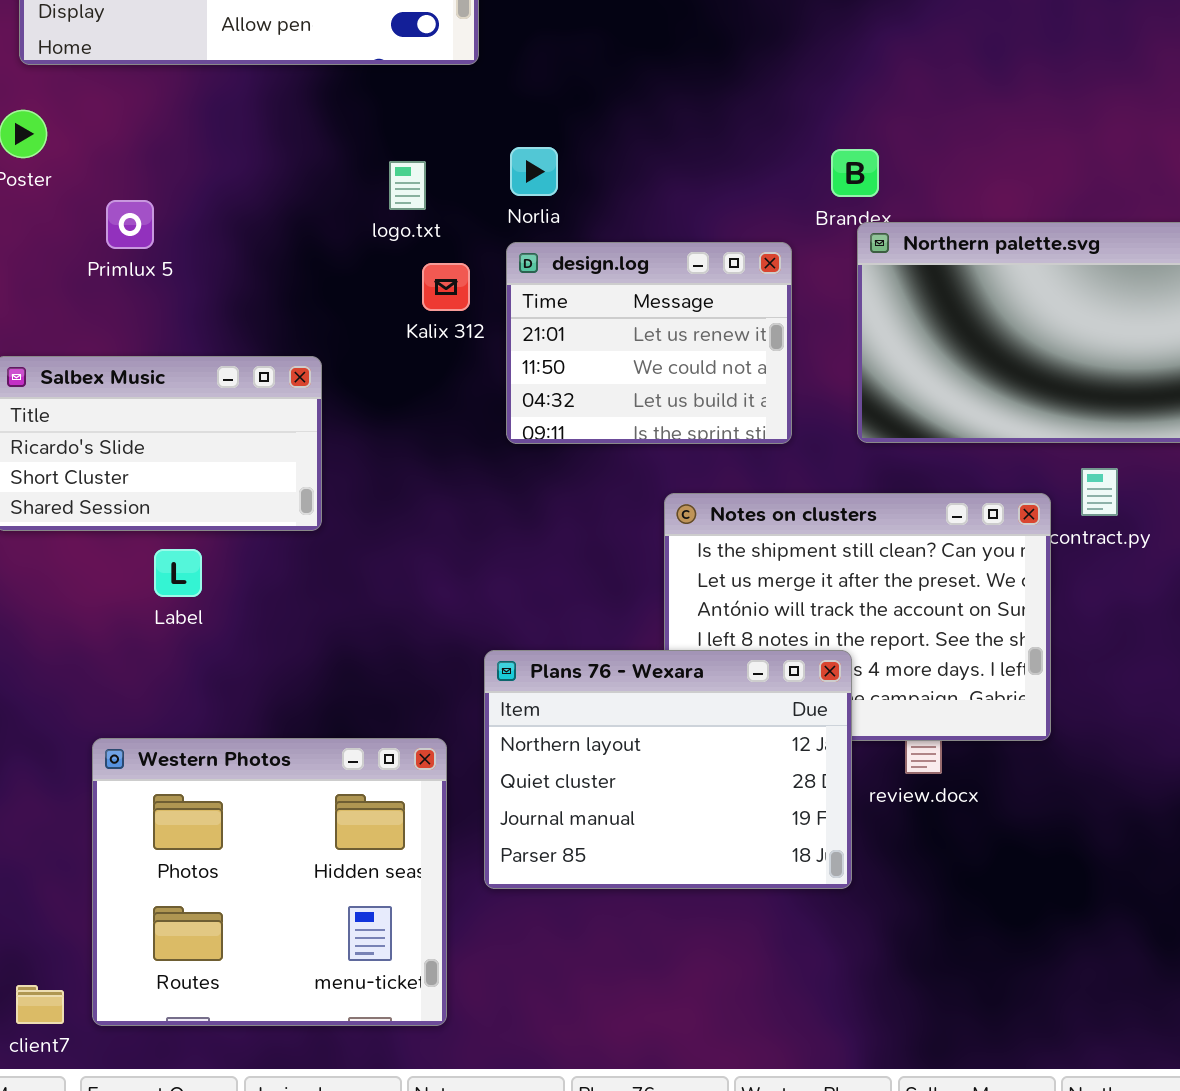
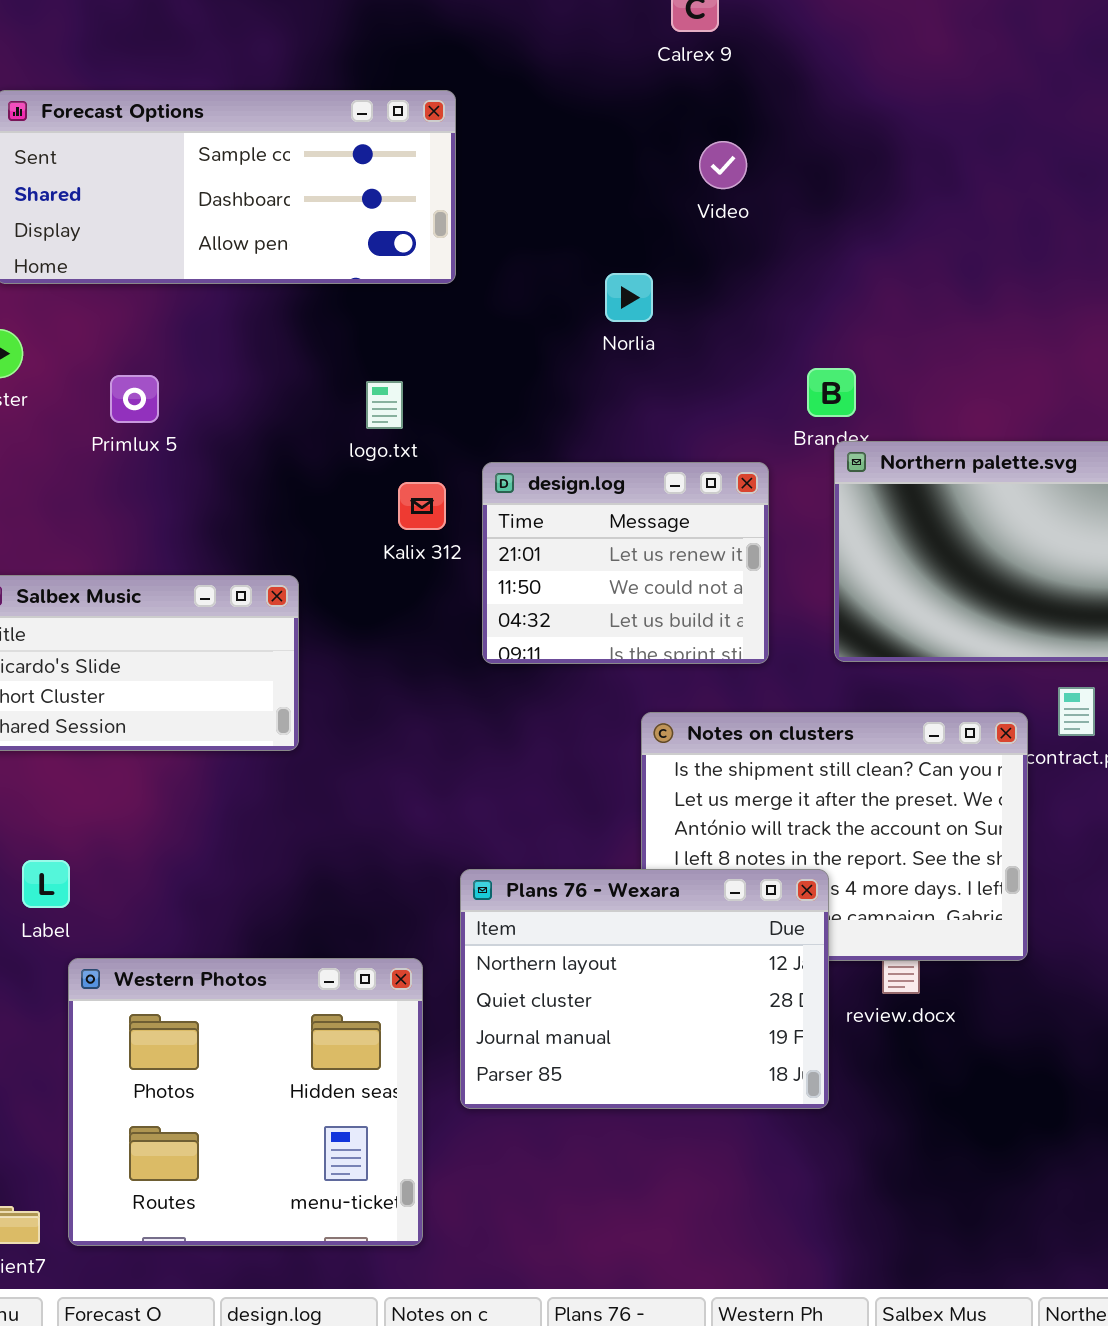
Norlia: [510,147,558,196] -> [605,273,653,322], moved
Primlux 5: [106,200,154,249] -> [110,375,159,423], moved
Label: [154,549,202,597] -> [22,860,70,908], moved

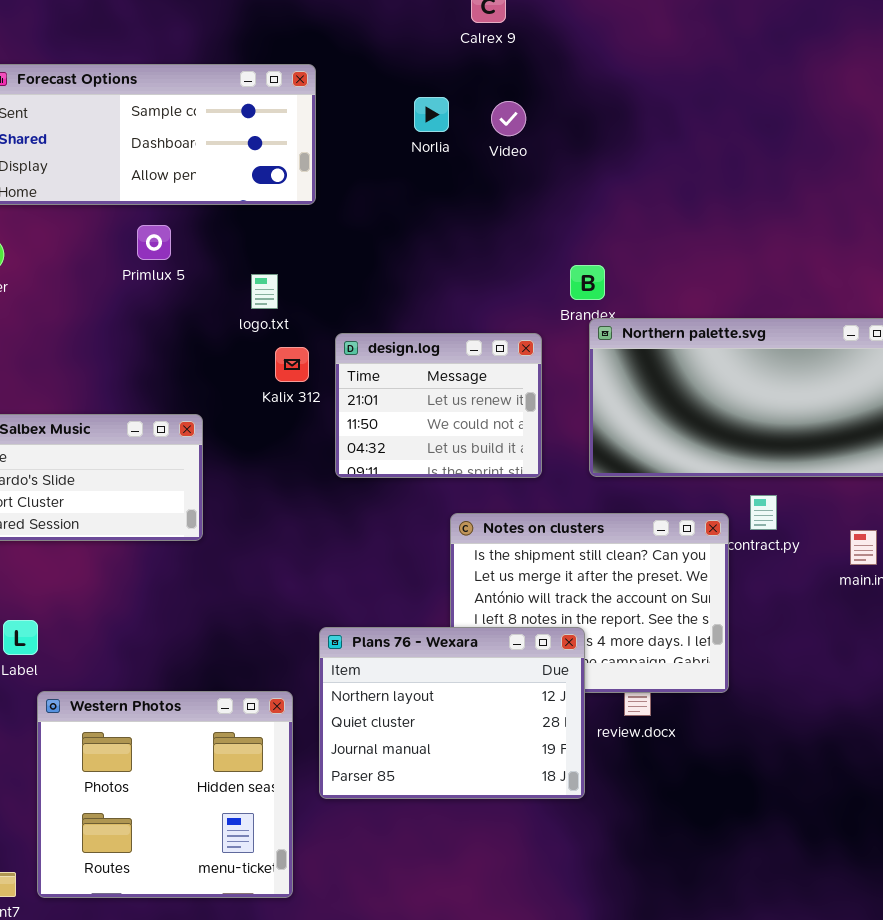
Norlia: [605,273,653,322] -> [414,97,449,132], moved
Primlux 5: [110,375,159,423] -> [137,225,171,260], moved

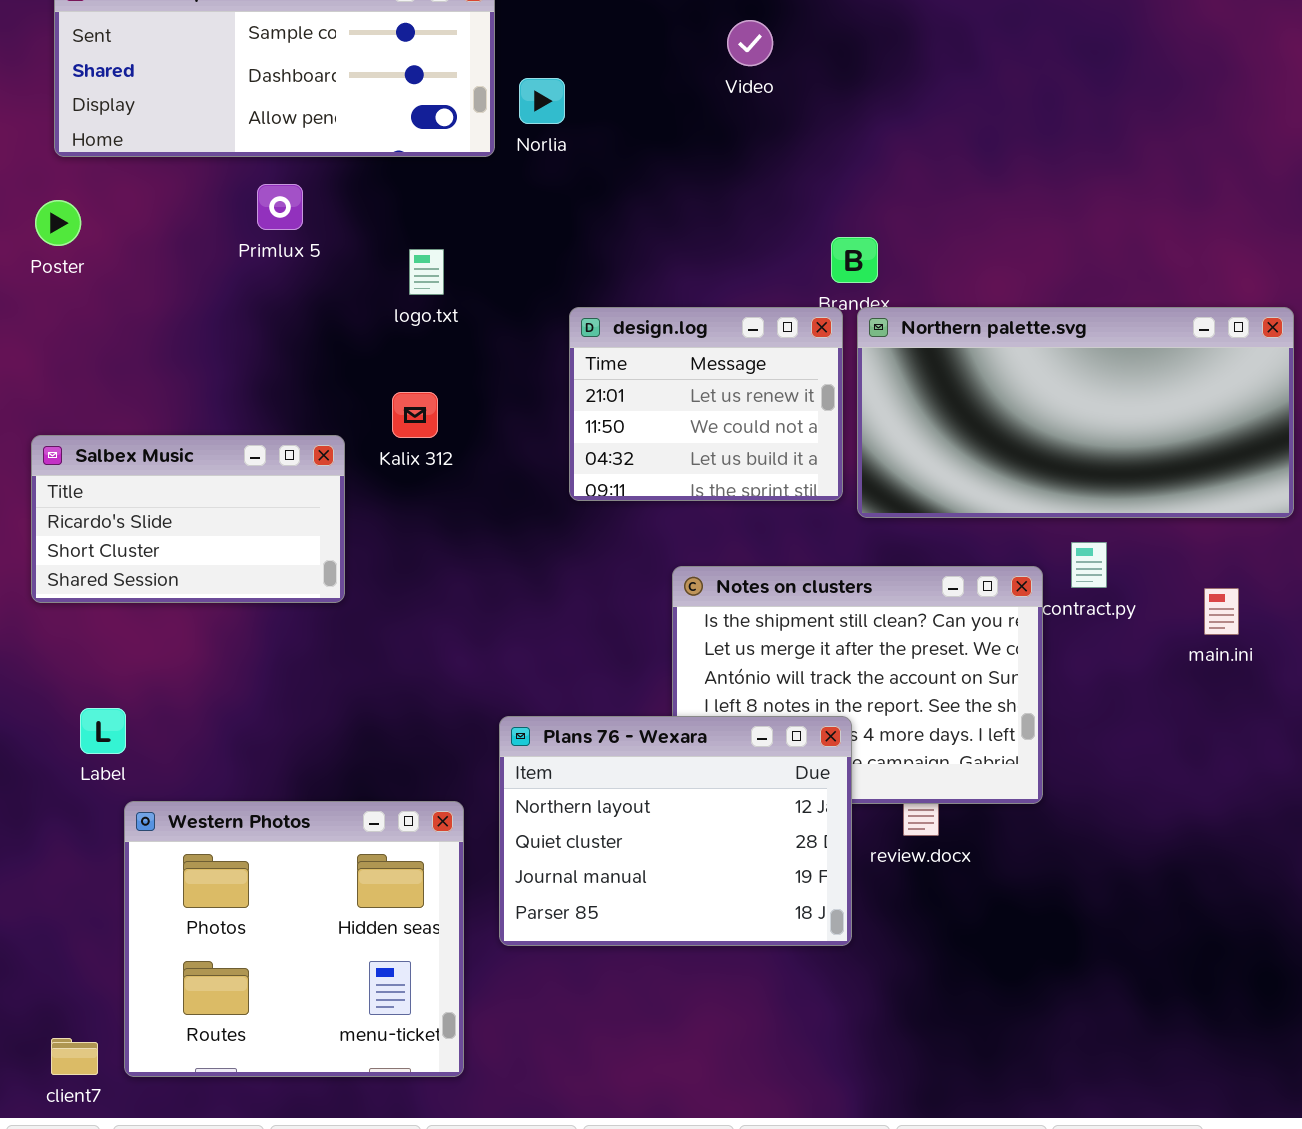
Norlia: [414,97,449,132] -> [519,78,565,124], moved
design.log: [335,333,542,478] -> [569,307,843,501], moved
Kalix 312: [275,347,309,382] -> [392,392,438,438], moved

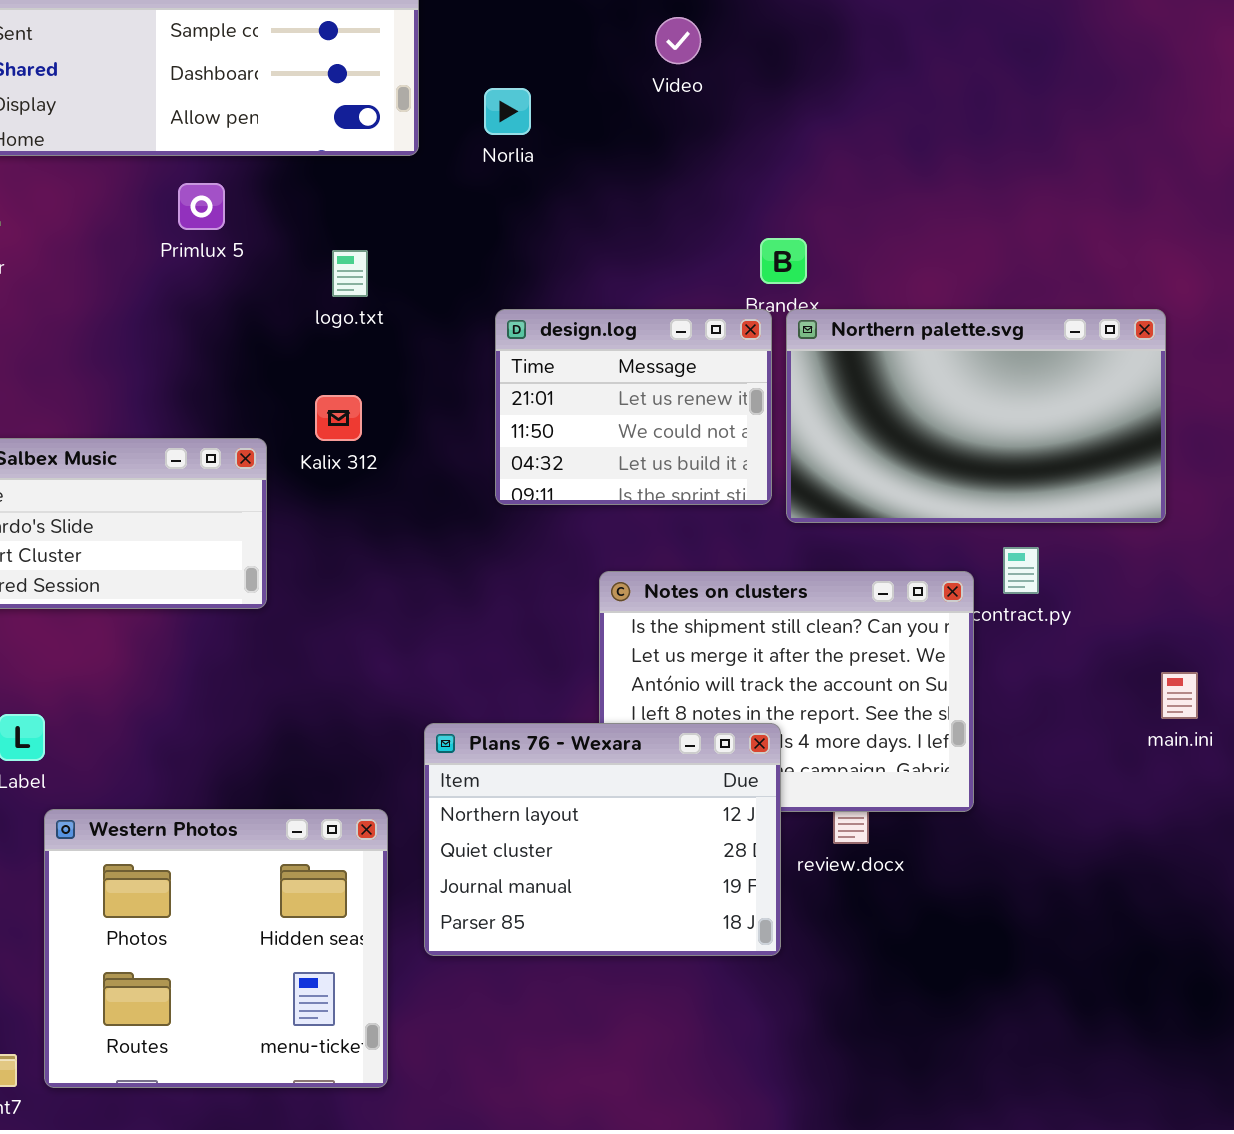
Norlia: [519,78,565,124] -> [484,88,531,135], moved
Northern palette.svg: [857,307,1294,518] -> [786,309,1166,523], resized
main.ini: [1204,588,1239,635] -> [1161,672,1198,719], moved

